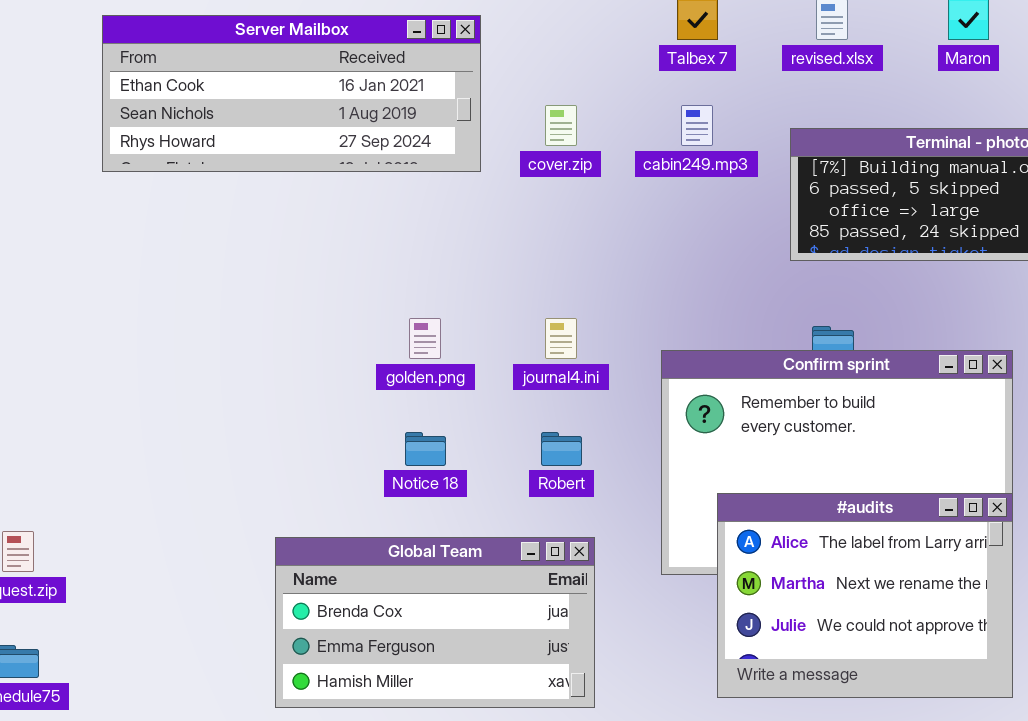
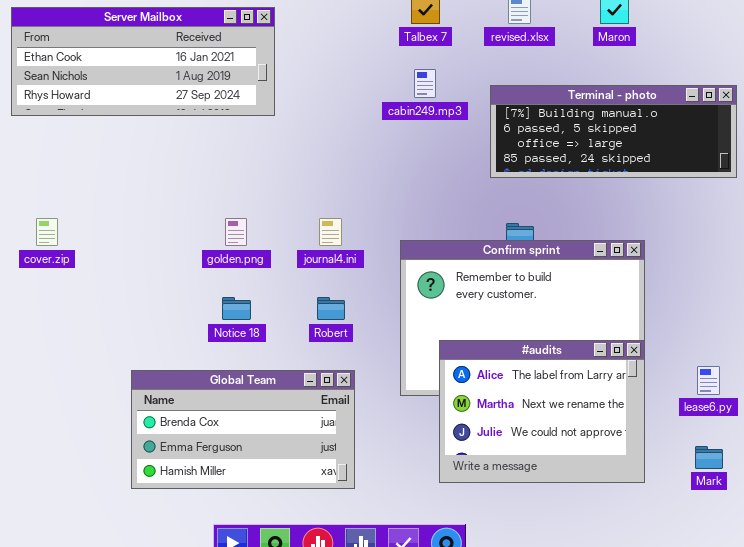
cover.zip: [545,105,577,146] -> [36,218,58,246], moved

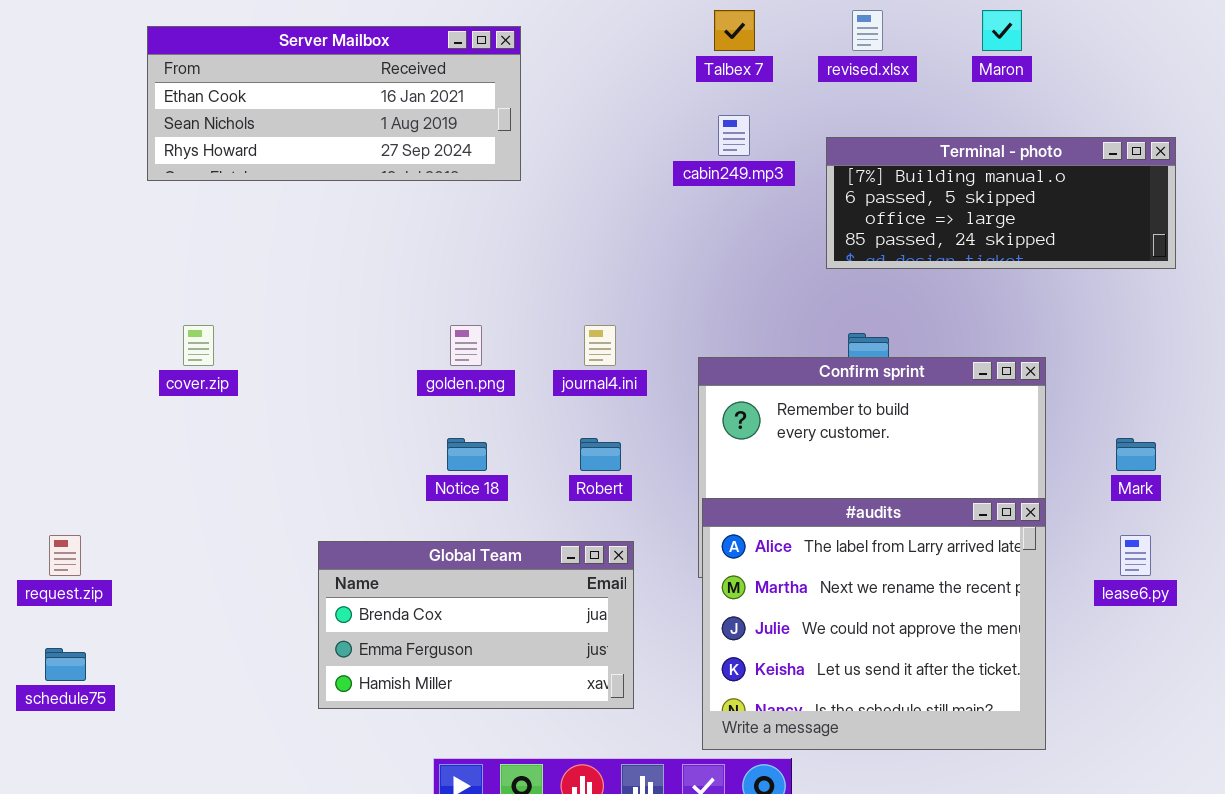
#audits: [439,340,645,483] -> [702,498,1046,750], resized
Mark: [695,446,723,469] -> [1116,438,1156,471], moved

